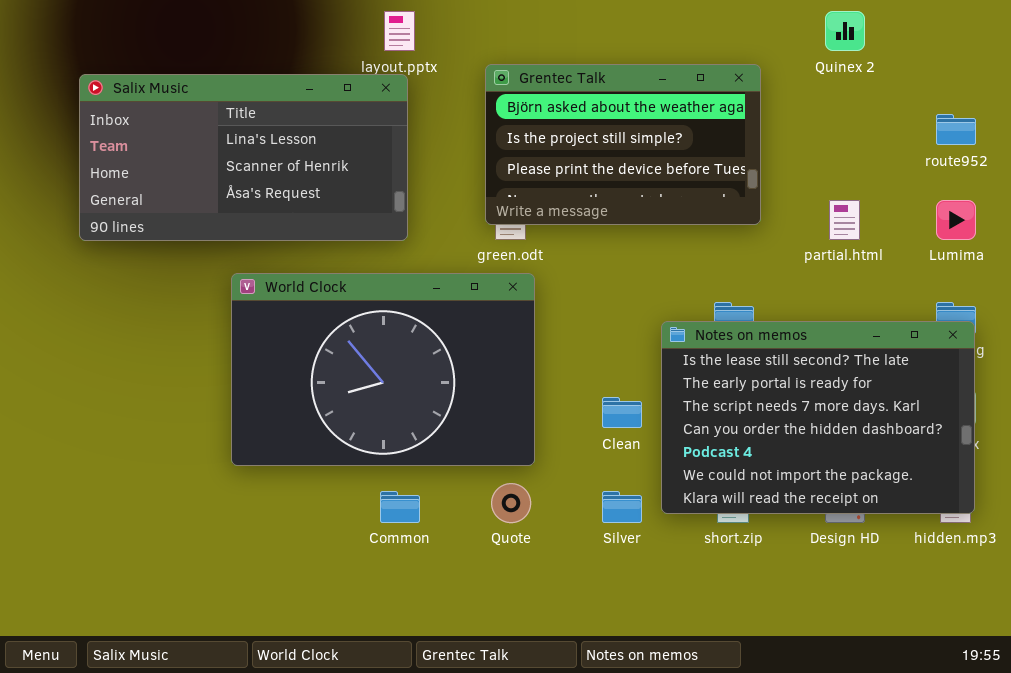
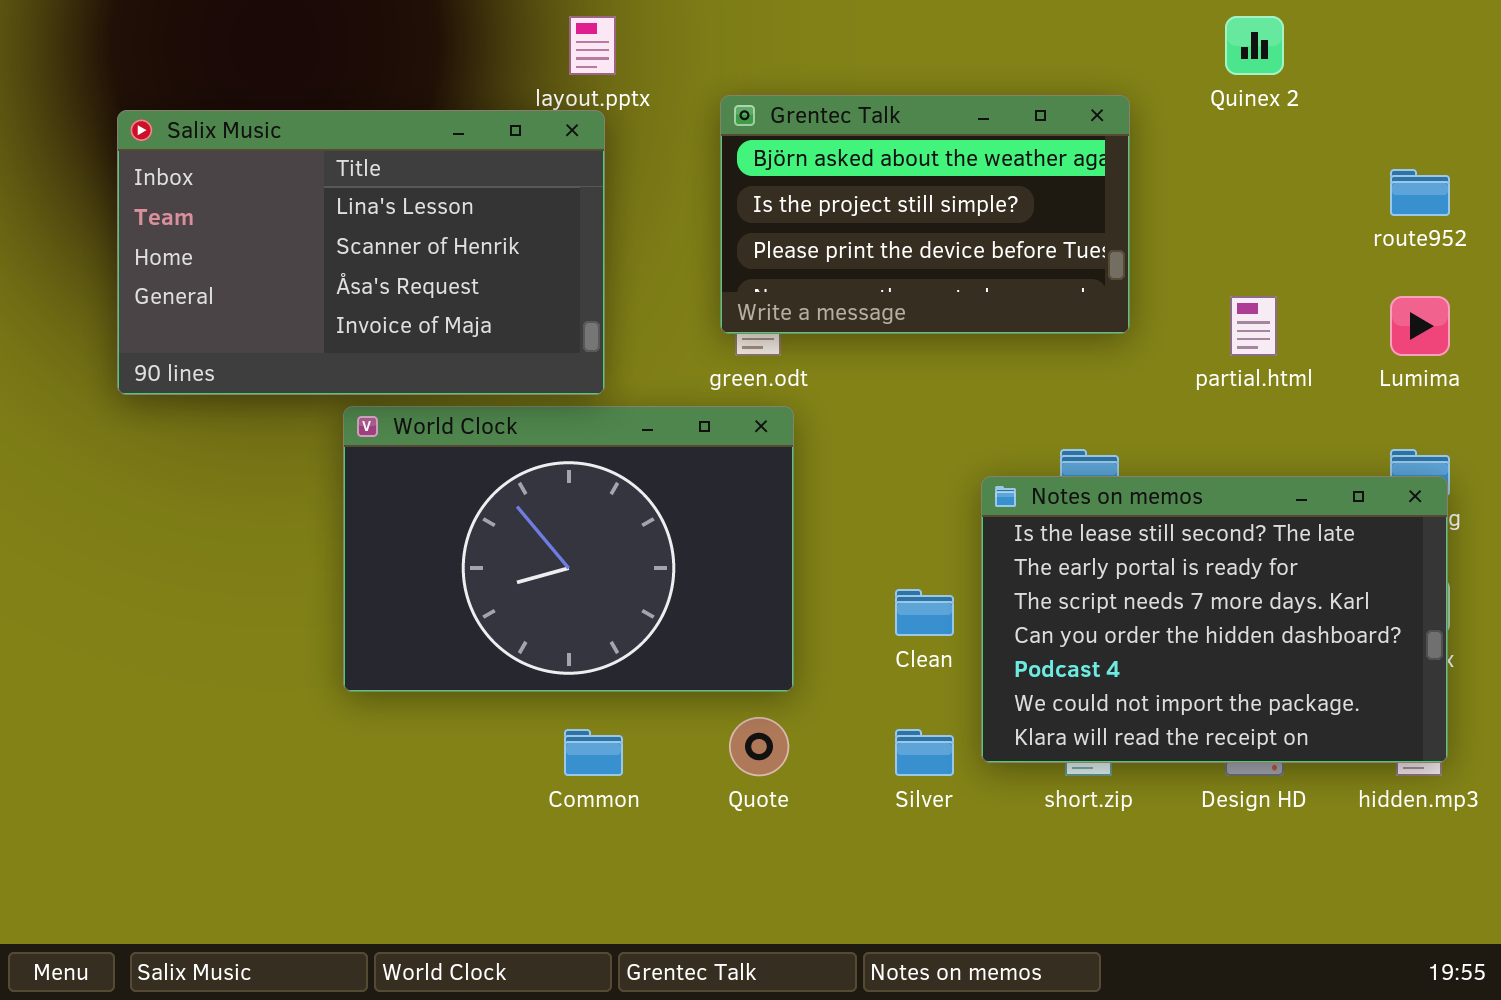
Salix Music: [79,74,408,241] -> [117,110,605,395], resized

